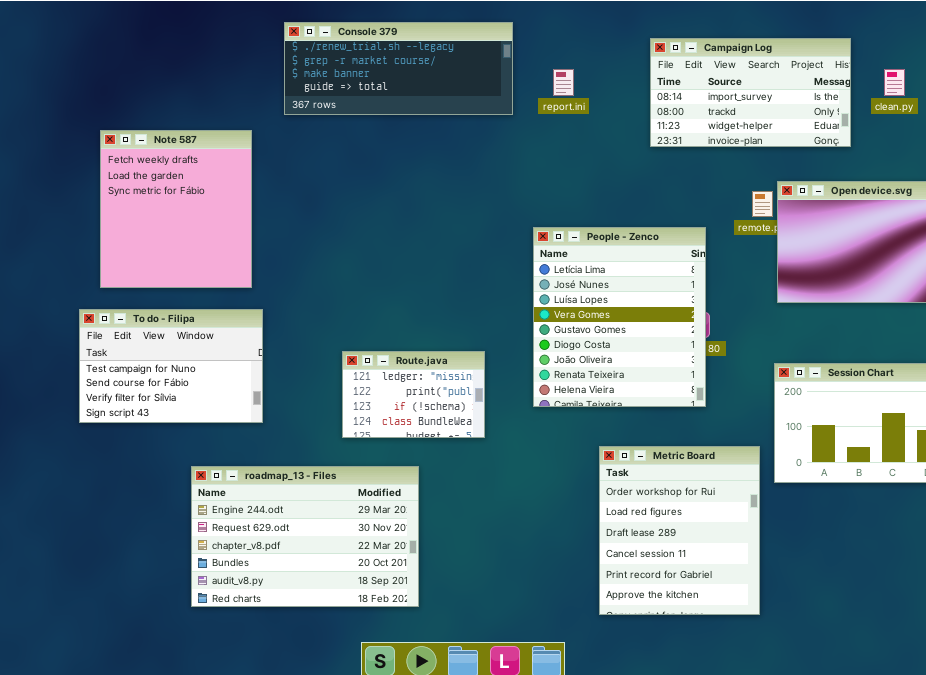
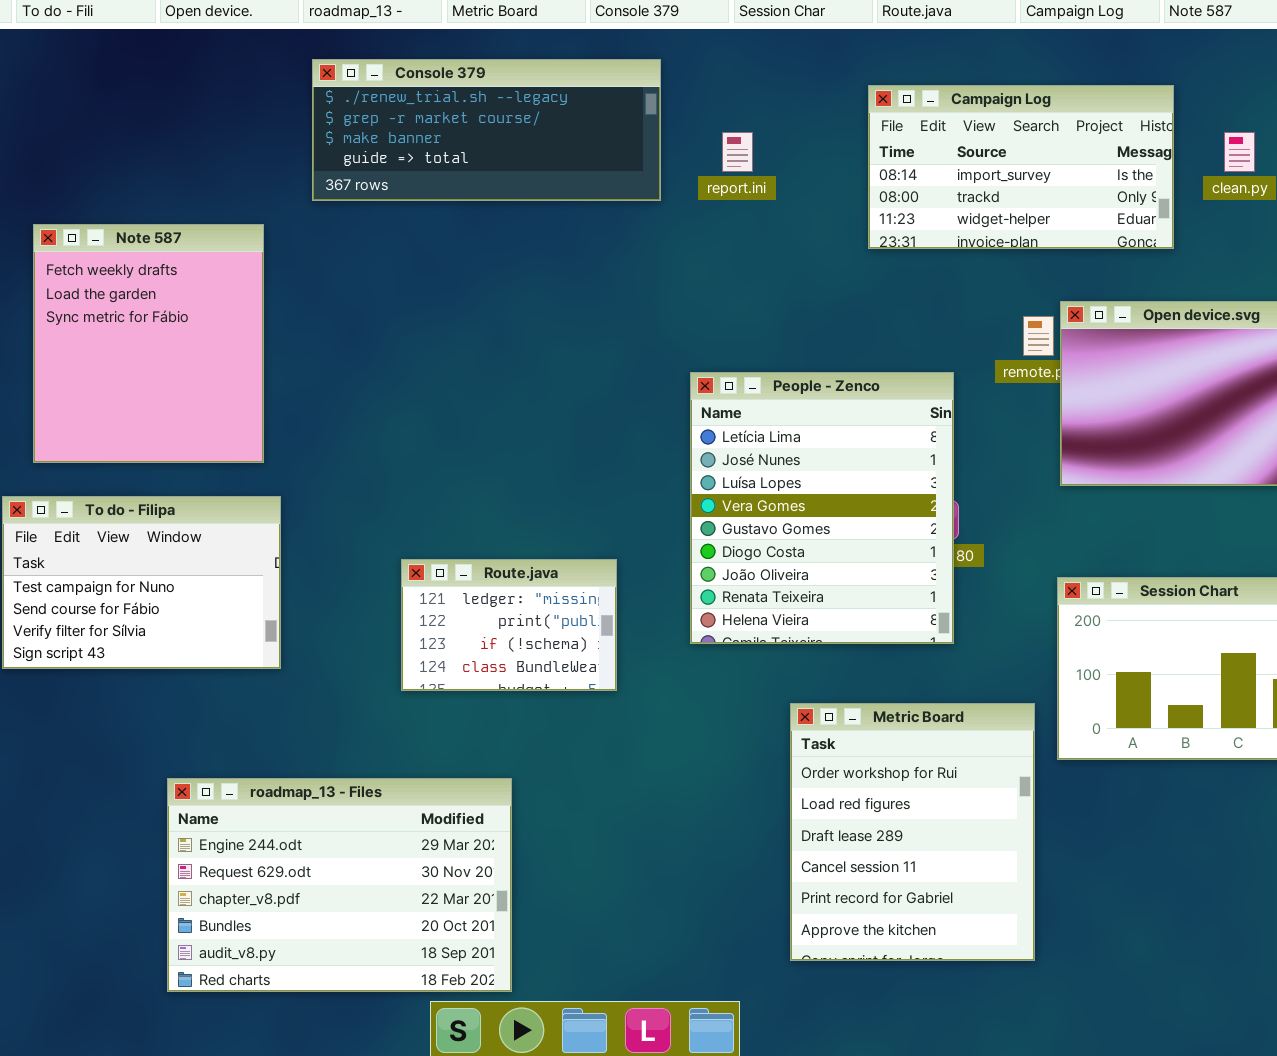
roadmap_13 - Files: [191,466,419,607] -> [167,778,512,992], moved

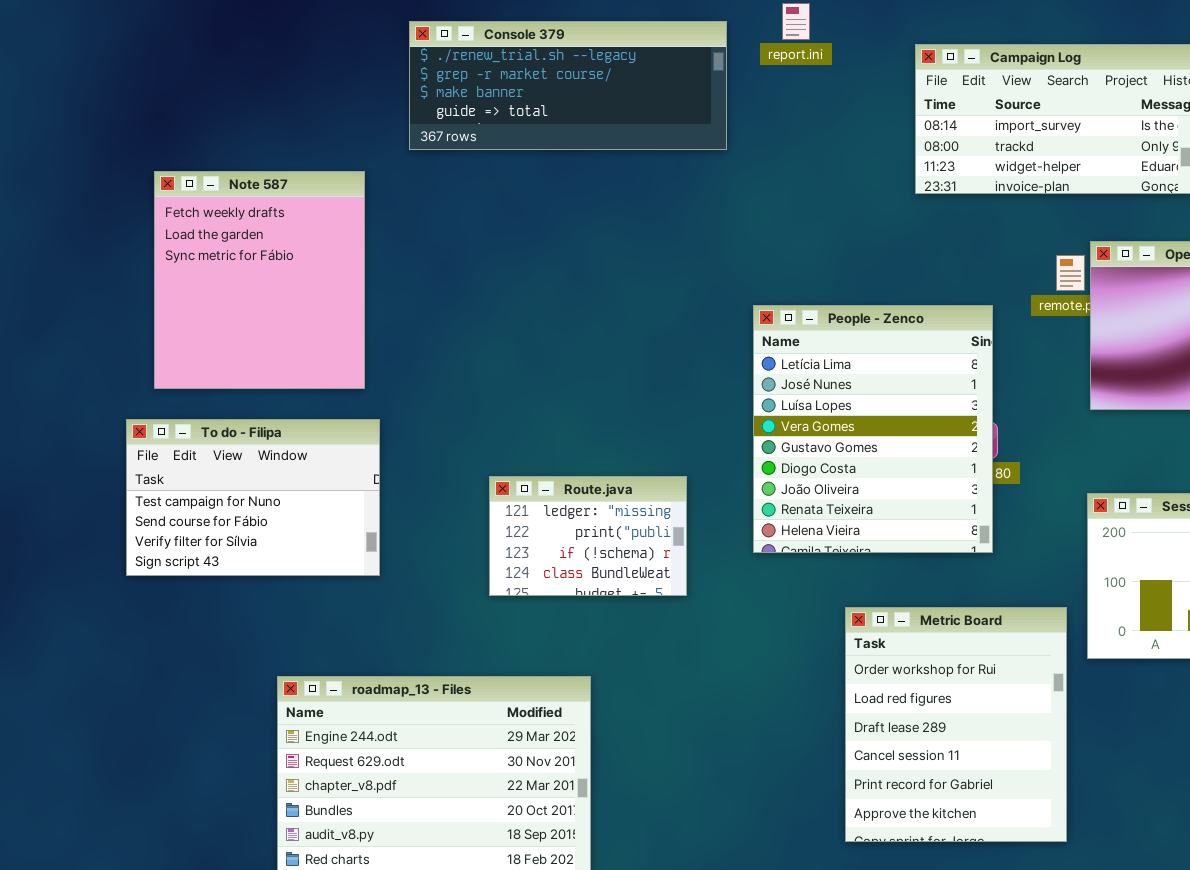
report.ini: [722,132,753,172] -> [782,3,810,40], moved

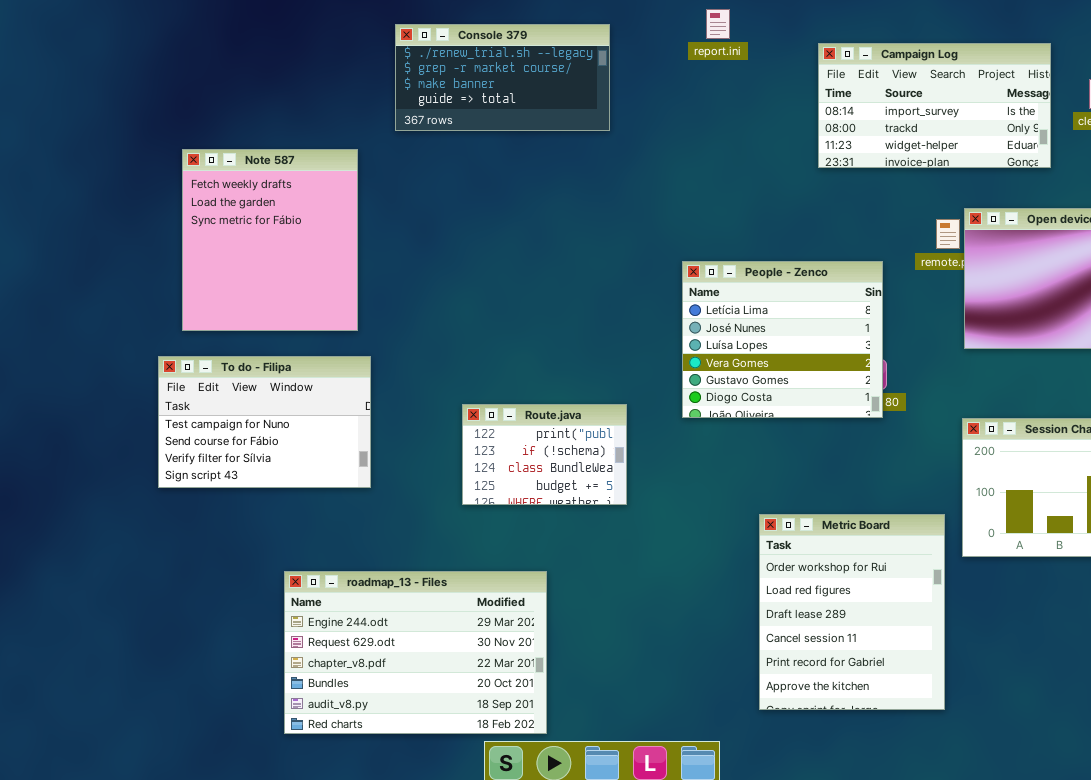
Console 379: [409,21,727,150] -> [395,24,610,131], resized
People - Zenco: [753,305,993,553] -> [682,261,883,418], resized
Route.java: [489,476,687,596] -> [462,404,627,505], scrolled down 1 row

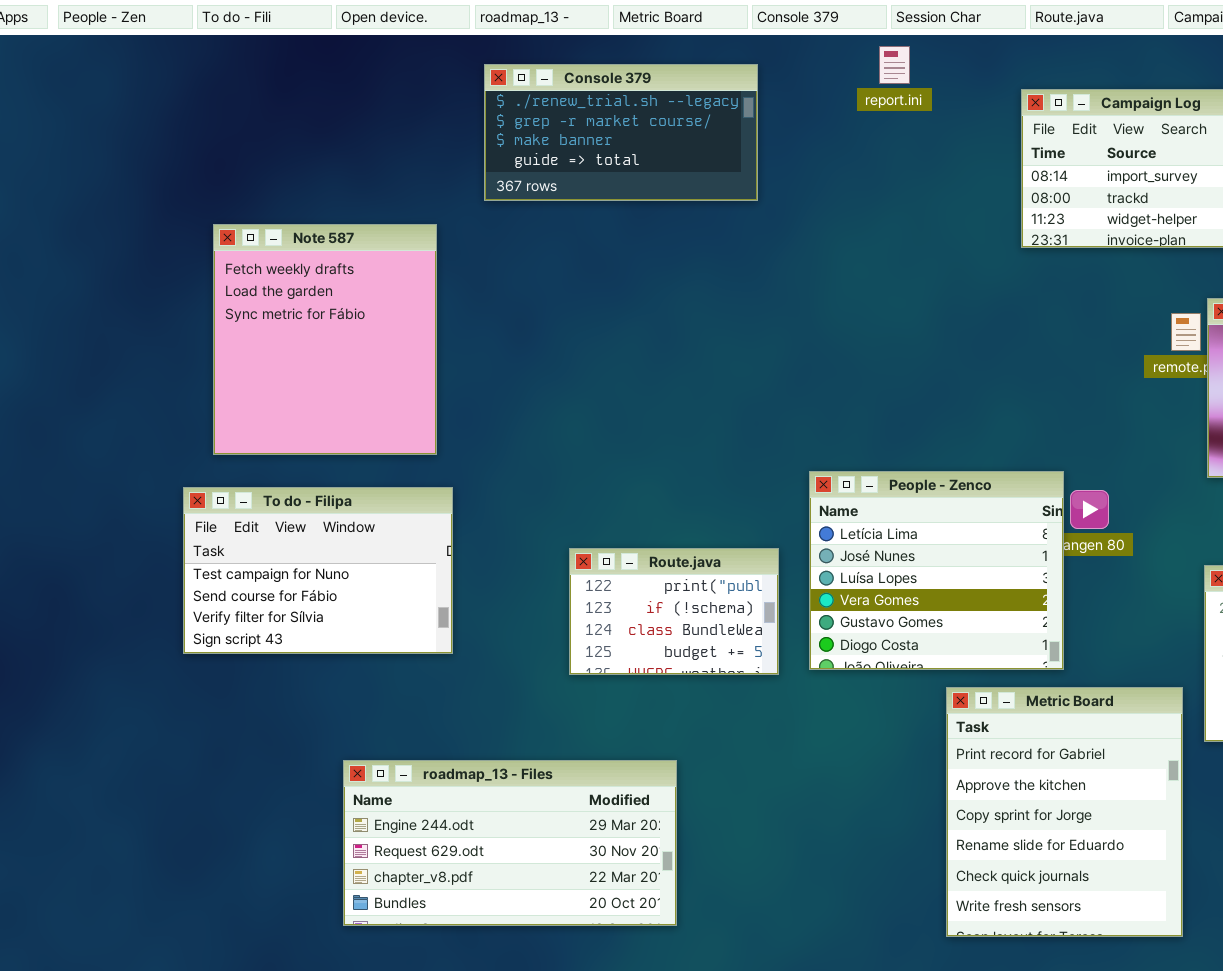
People - Zenco: [682,261,883,418] -> [809,471,1064,670], moved
Metric Board: [759,514,945,710] -> [946,687,1183,937], scrolled down 4 rows
roadmap_13 - Files: [284,571,547,734] -> [343,760,677,926], resized

